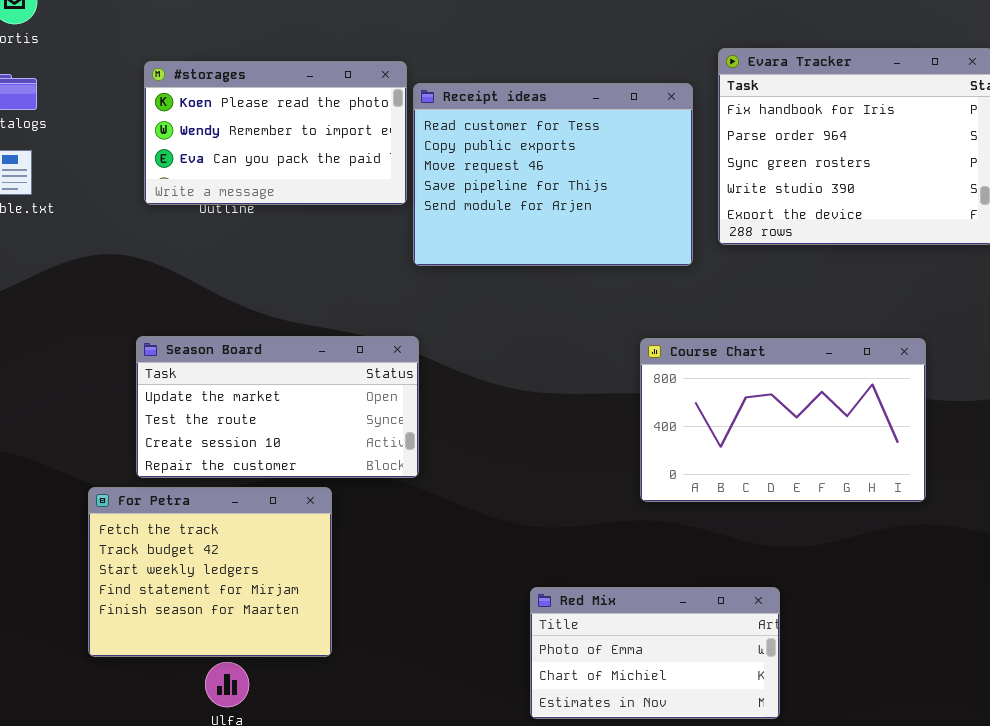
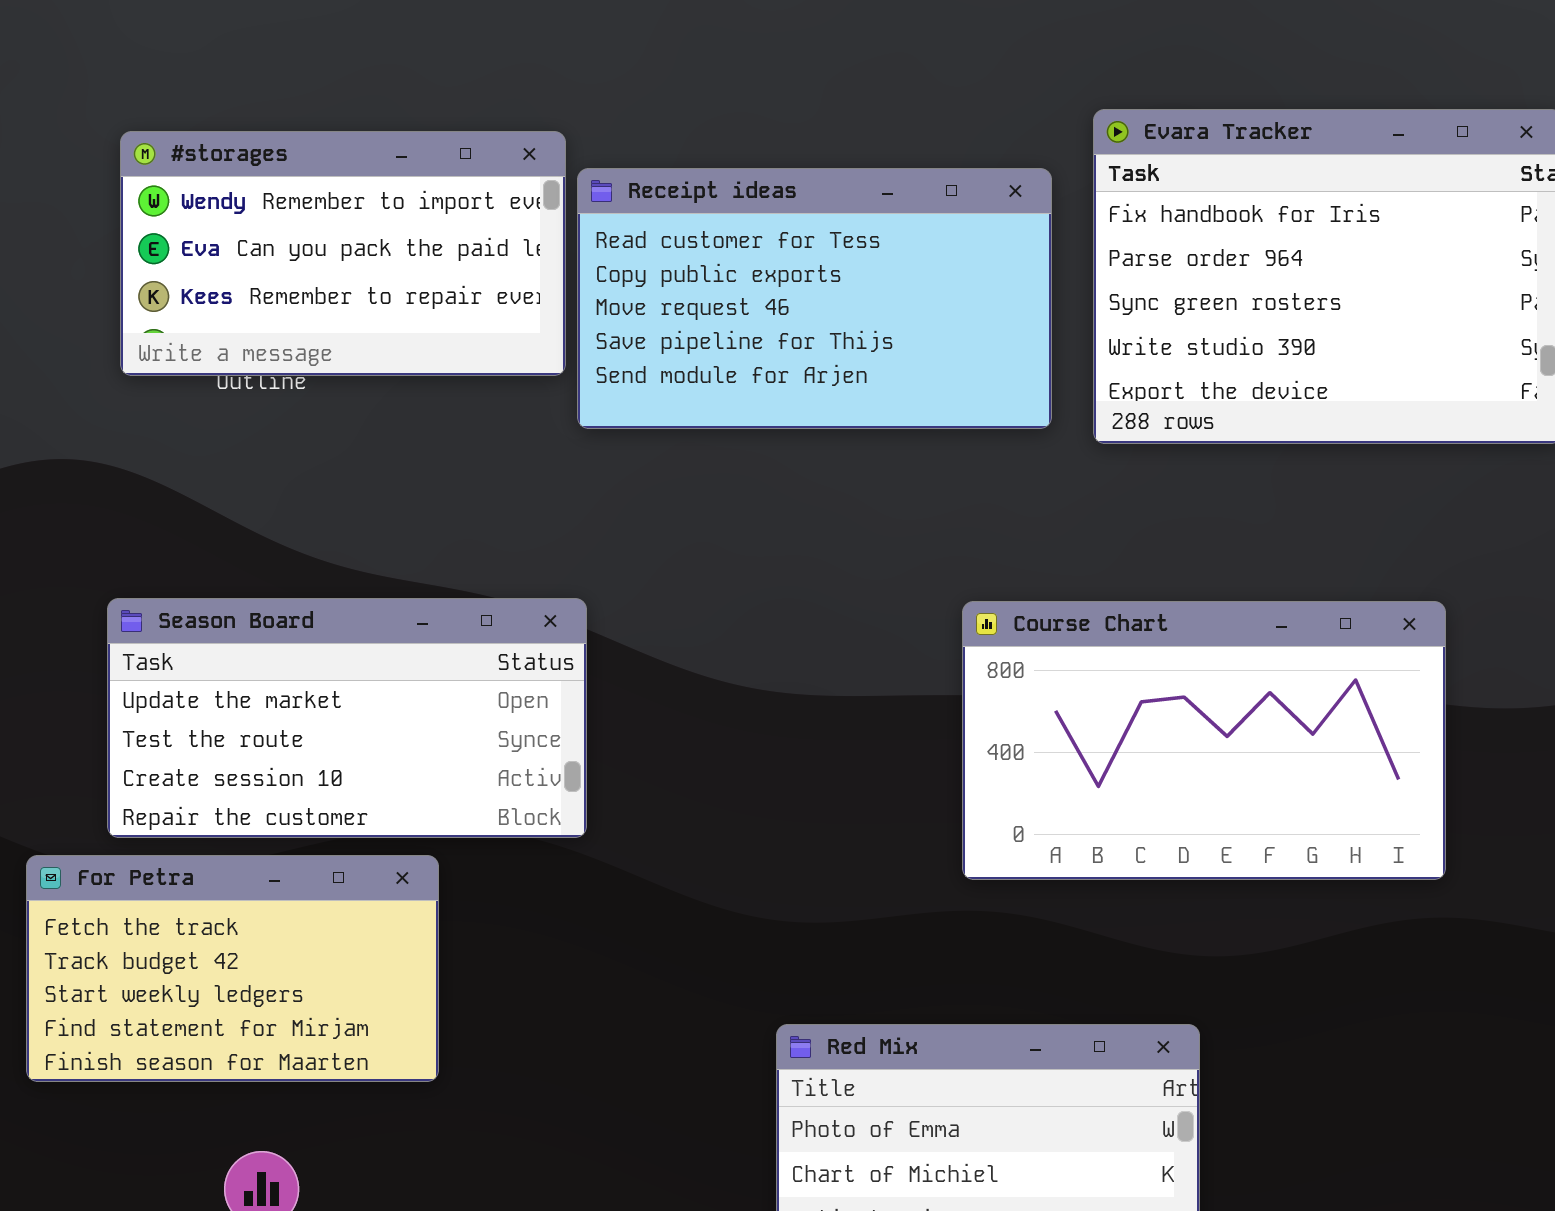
#storages: [144,61,407,205] -> [120,131,566,376], scrolled down 1 row
Receipt ideas: [413,83,693,266] -> [577,168,1052,429], resized
For Petra: [88,487,332,657] -> [26,855,439,1082], resized

